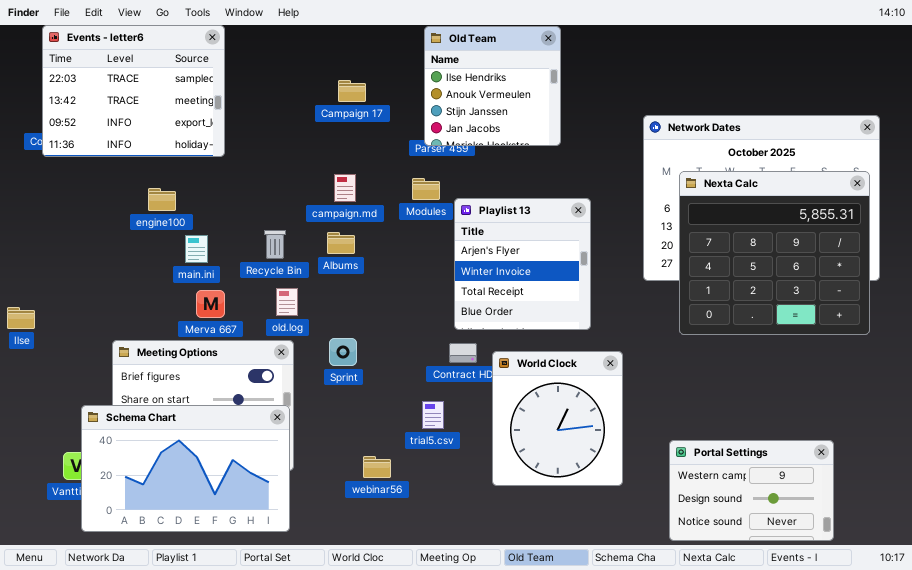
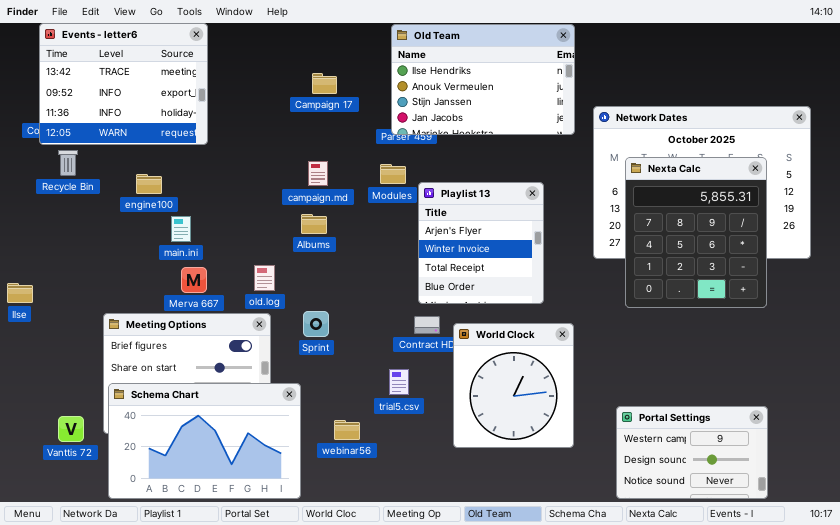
Events - letter6: [42,25,225,157] -> [39,23,208,145], scrolled down 1 row
Old Team: [424,26,561,146] -> [391,24,575,135], resized
Nexta Calc: [679,171,870,335] -> [625,157,767,308], resized
Recycle Bin: [264,230,286,259] -> [58,150,78,176], moved
Schema Chart: [81,405,290,532] -> [108,383,301,499], moved

